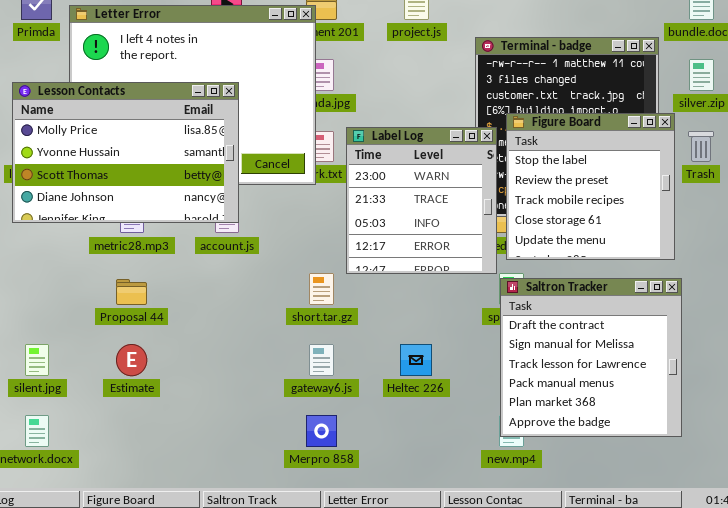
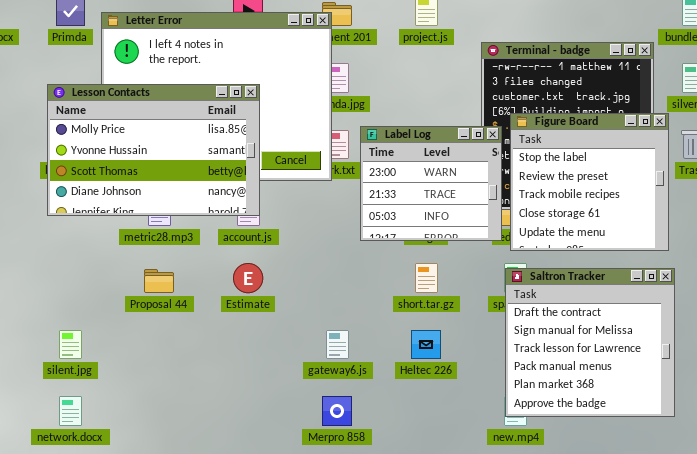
Label Log: [346,127,497,274] -> [360,126,502,241], resized
short.tar.gz: [309,273,334,305] -> [415,263,438,293], moved
Estimate: [116,344,147,376] -> [233,263,263,293], moved

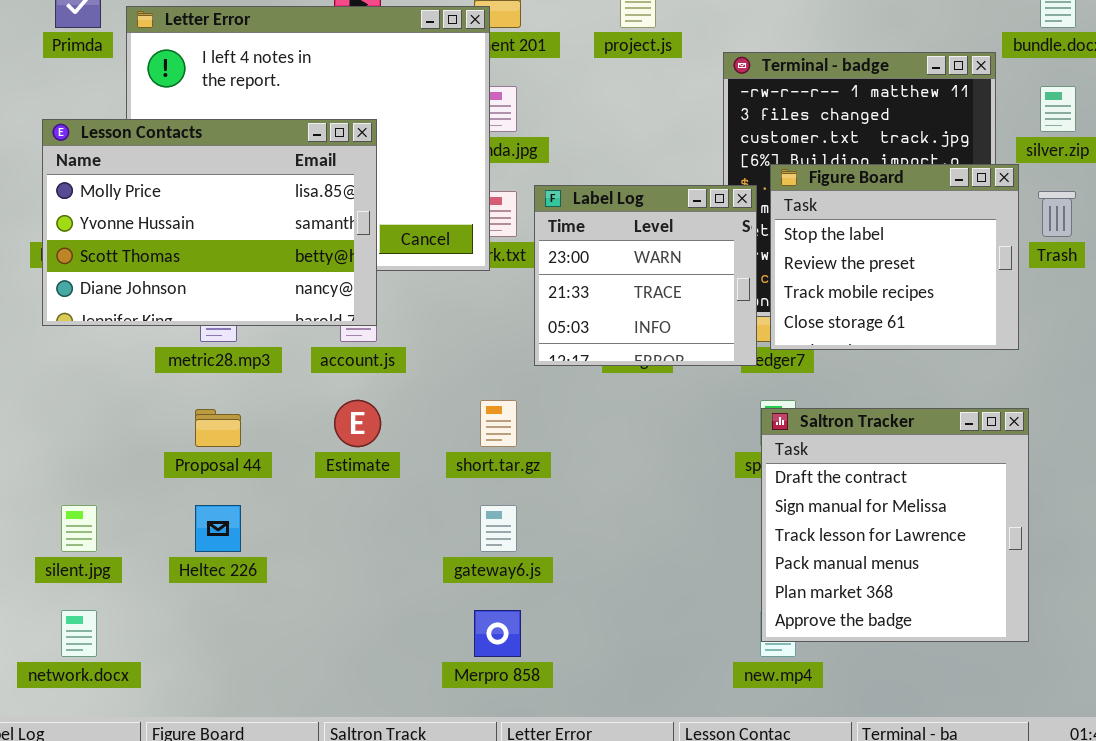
Figure Board: [510,113,669,251] -> [770,164,1019,350], resized
short.tar.gz: [415,263,438,293] -> [480,400,517,447], moved
Heltec 226: [411,330,441,359] -> [195,505,241,552], moved

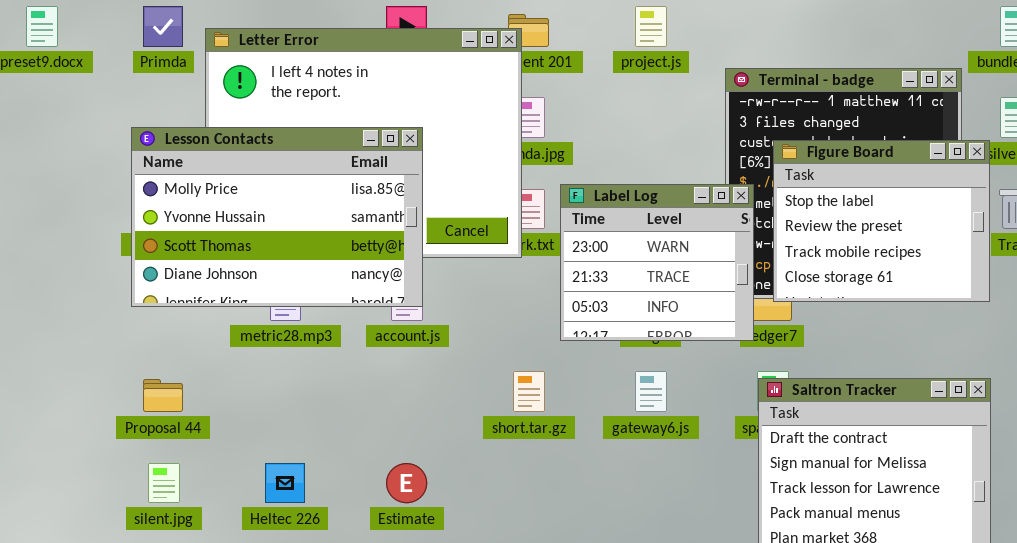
Figure Board: [770,164,1019,350] -> [773,140,990,302], moved
Estimate: [334,400,381,447] -> [386,463,427,503], moved
Proposal 44: [195,409,241,447] -> [143,379,183,412], moved
gateway6.js: [480,505,517,552] -> [635,371,667,412], moved

